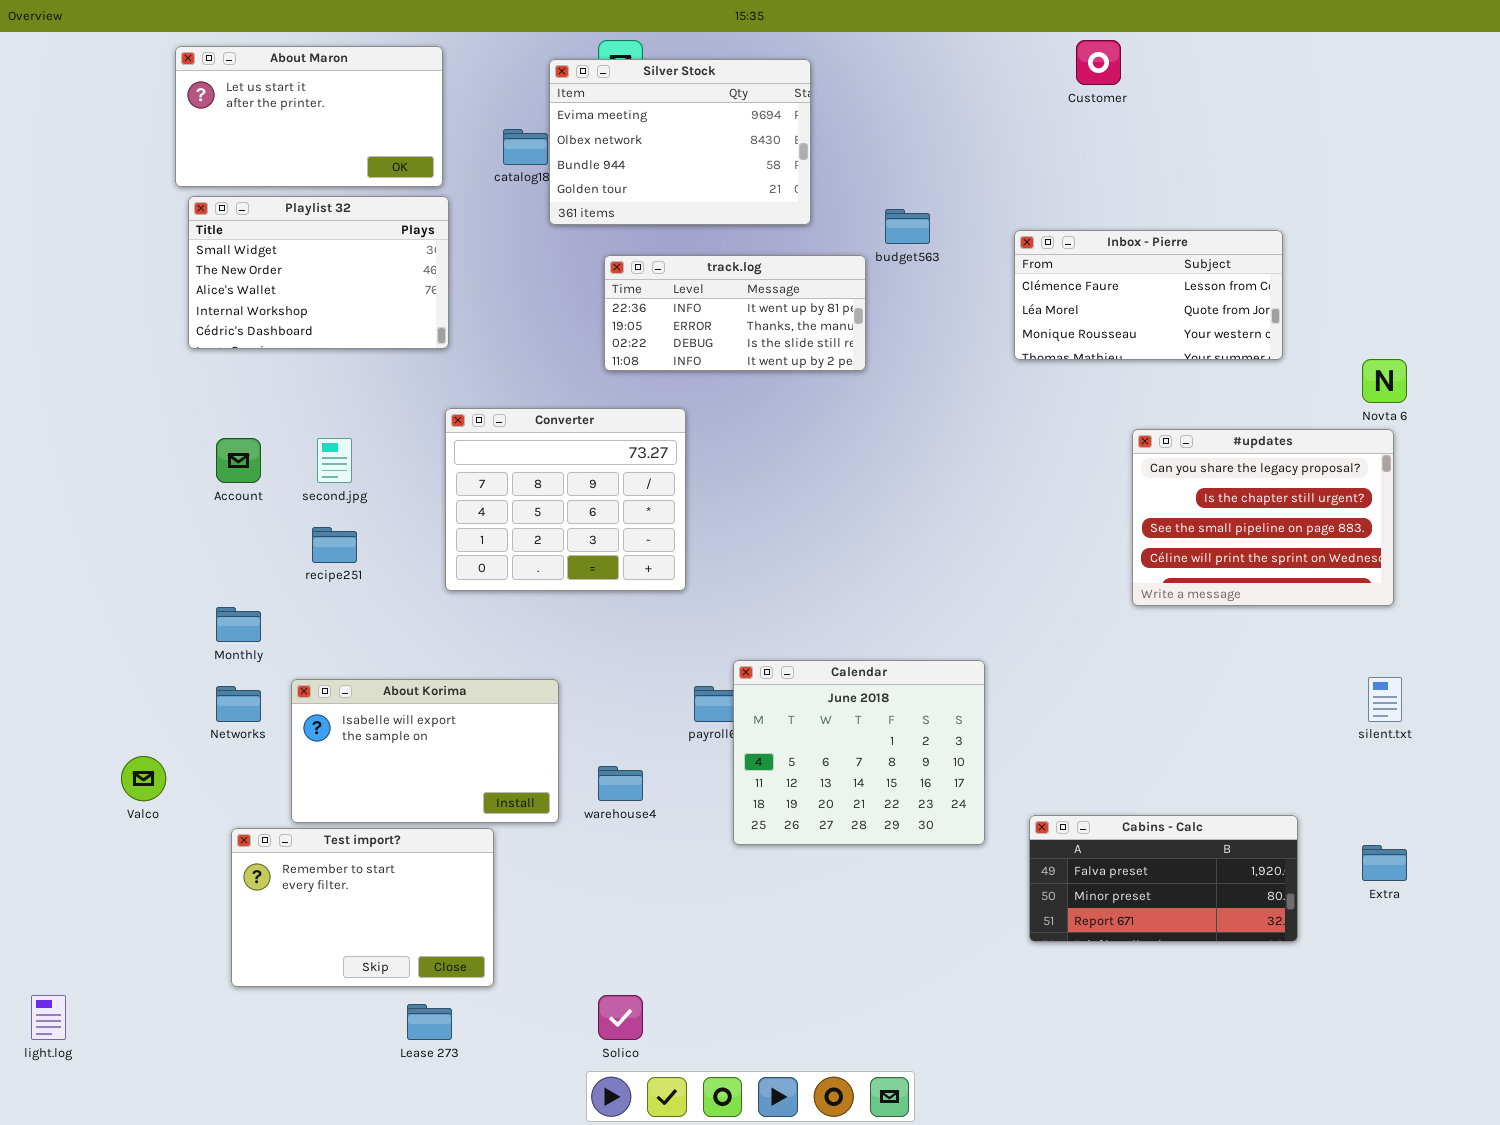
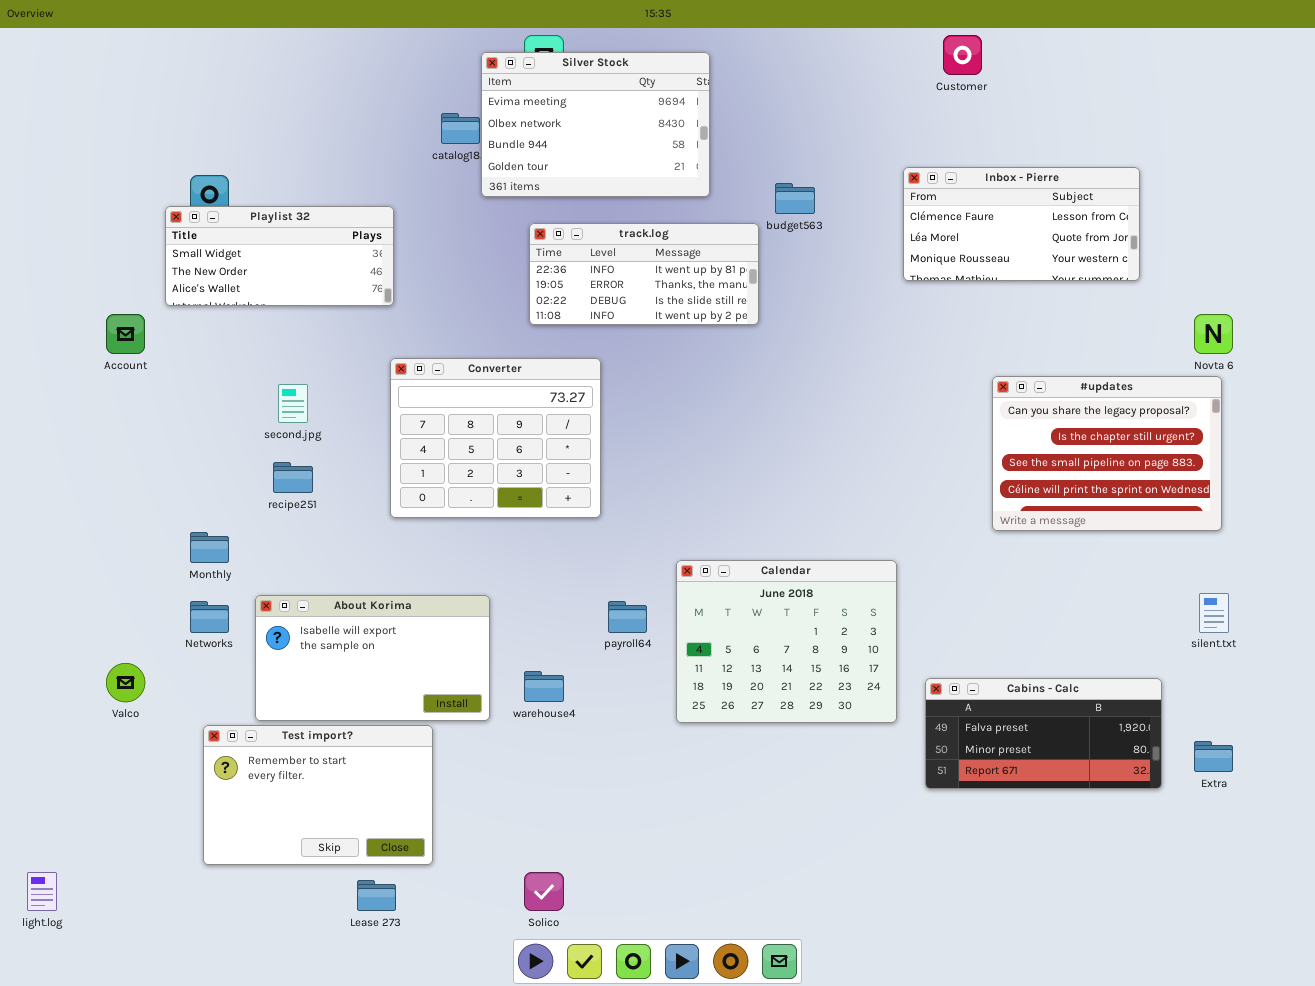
About Maron: [175,46,443,187] -> none, closed
Playlist 32: [188,196,449,349] -> [165,206,394,306], resized
Inbox - Pierre: [1014,230,1283,360] -> [903,167,1140,281], moved
Account: [216,438,261,483] -> [106,314,145,354], moved
Calendar: [733,660,985,845] -> [676,560,897,723], moved
Cabins - Calc: [1029,815,1298,942] -> [925,678,1162,789], moved

